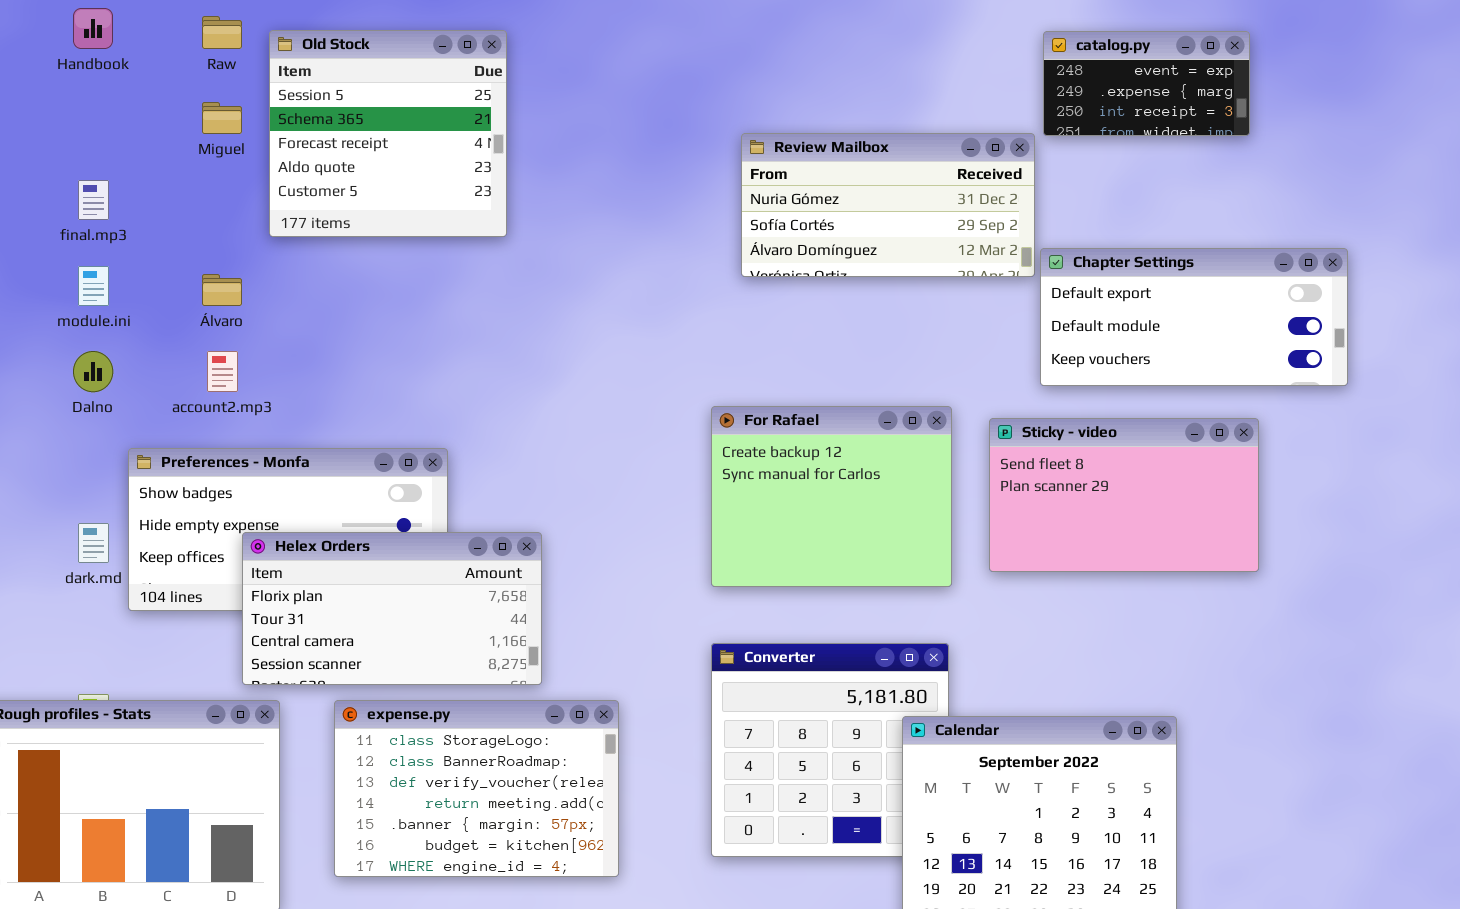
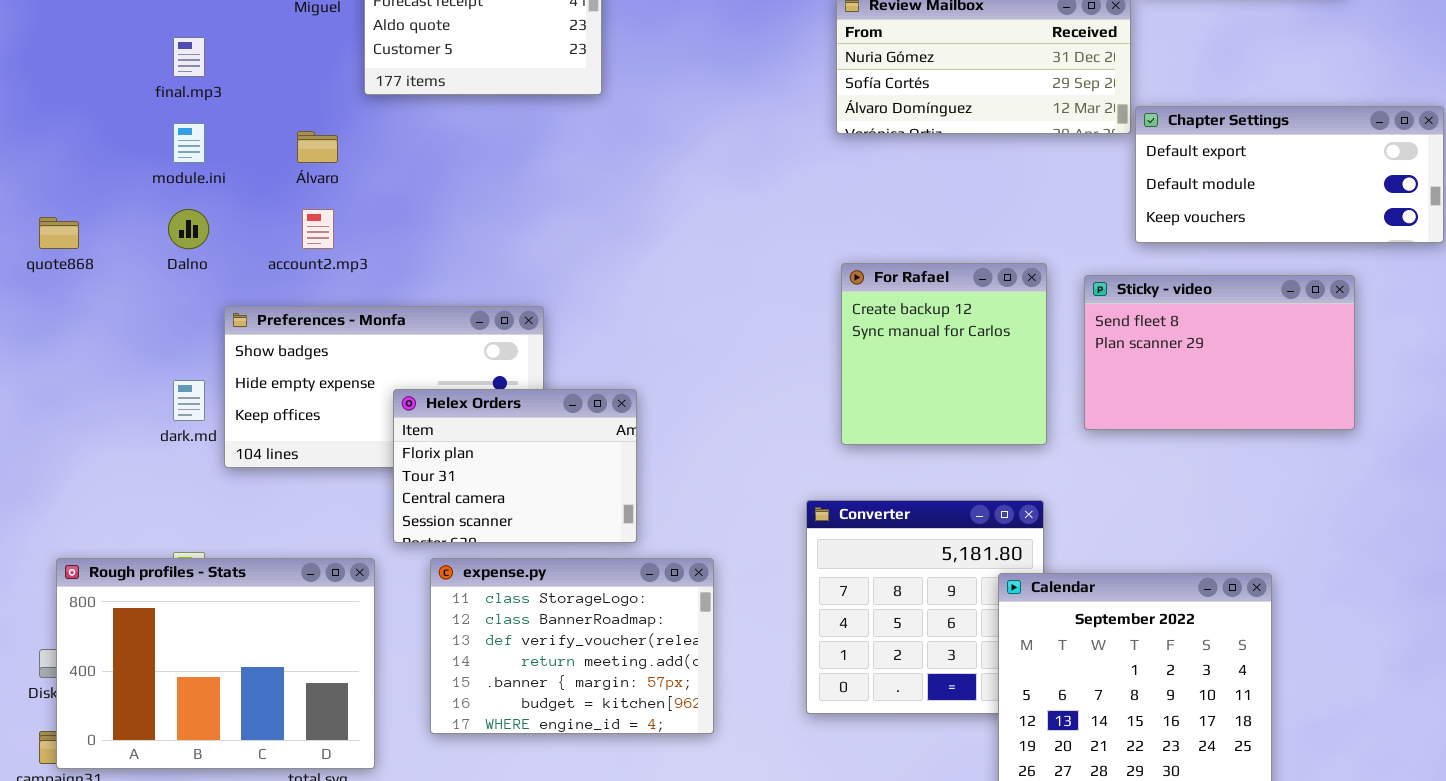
For Rafael: [711,406,952,587] -> [841,263,1047,445], resized
Helex Orders: [242,532,542,685] -> [393,389,637,543], resized

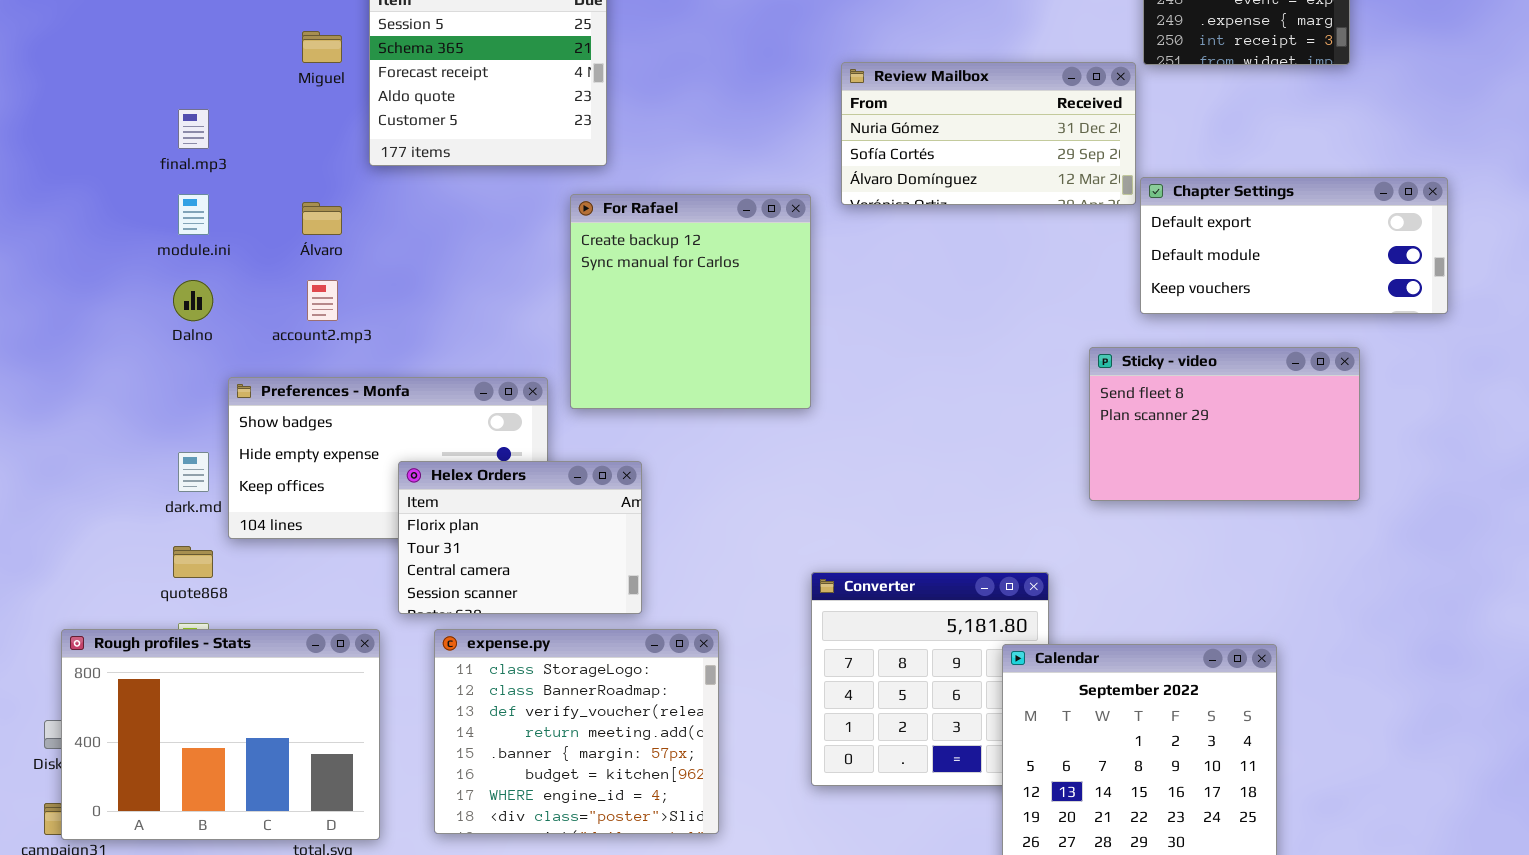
quote868: [39,217,79,249] -> [173,546,213,578], moved
For Rafael: [841,263,1047,445] -> [570,194,811,409], moved, resized
expense.py: [430,558,714,734] -> [434,629,719,834], resized

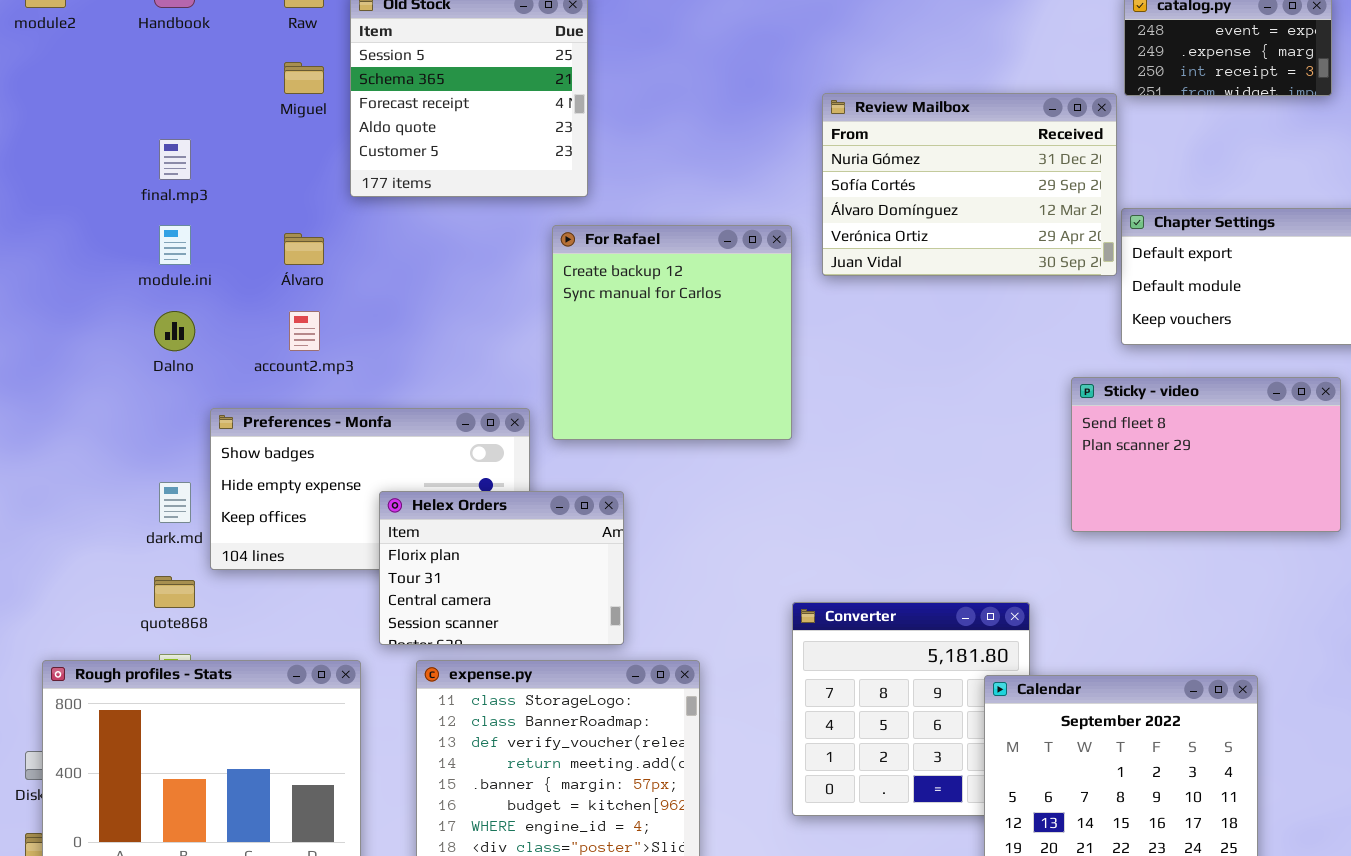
Review Mailbox: [841,62,1136,205] -> [822,93,1117,276], resized

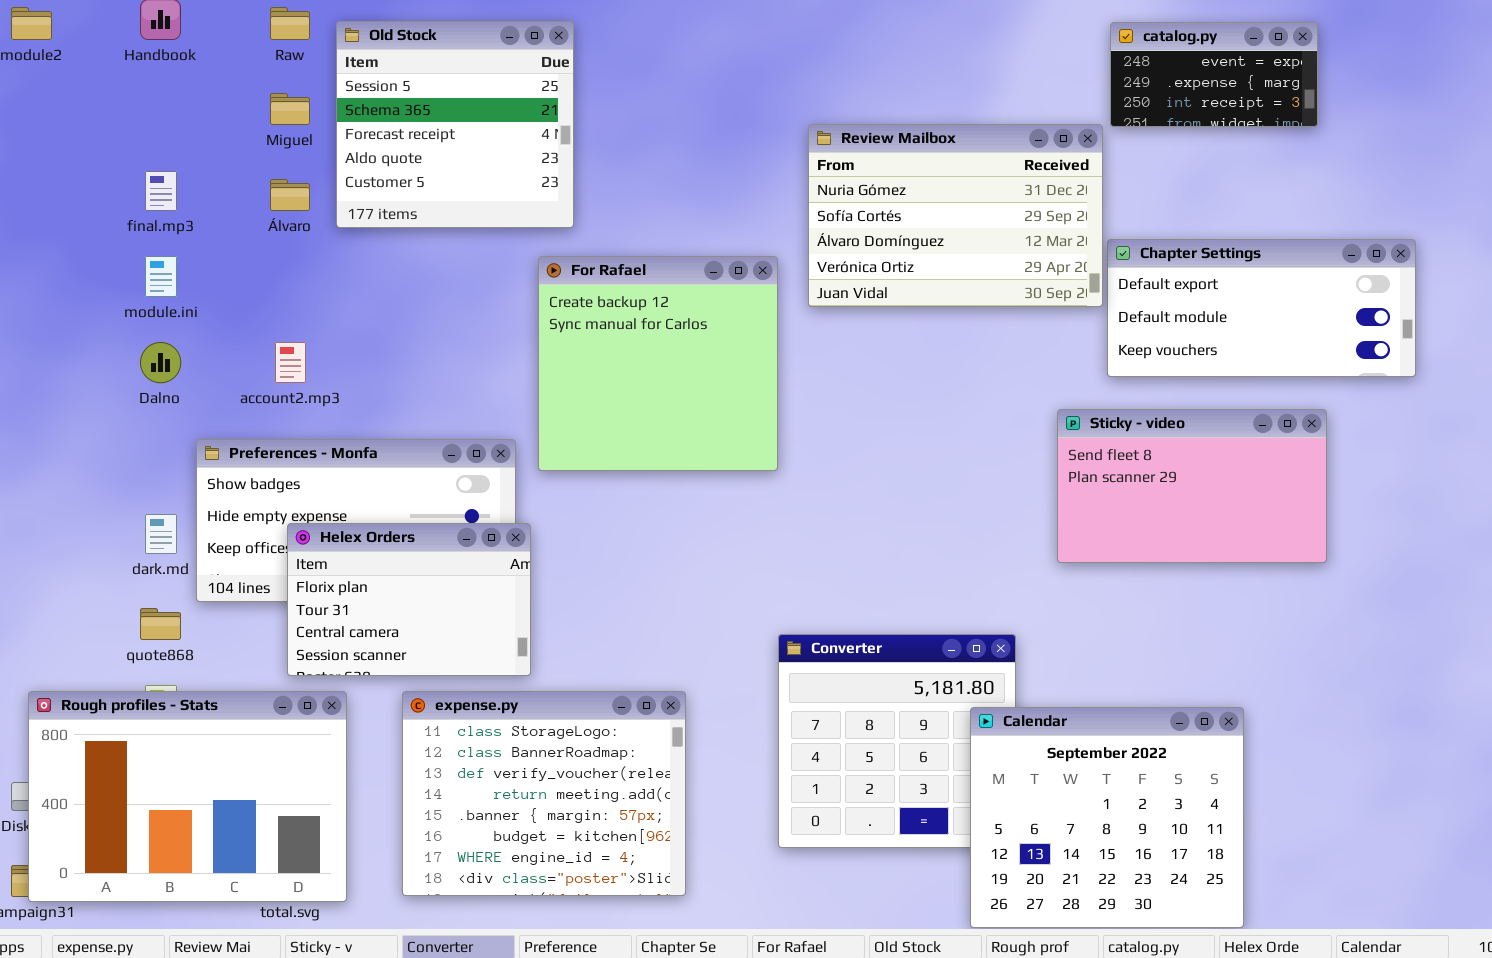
Álvaro: [284,233,324,265] -> [270,179,310,211], moved
Helex Orders: [379,491,624,645] -> [287,523,531,676], moved

